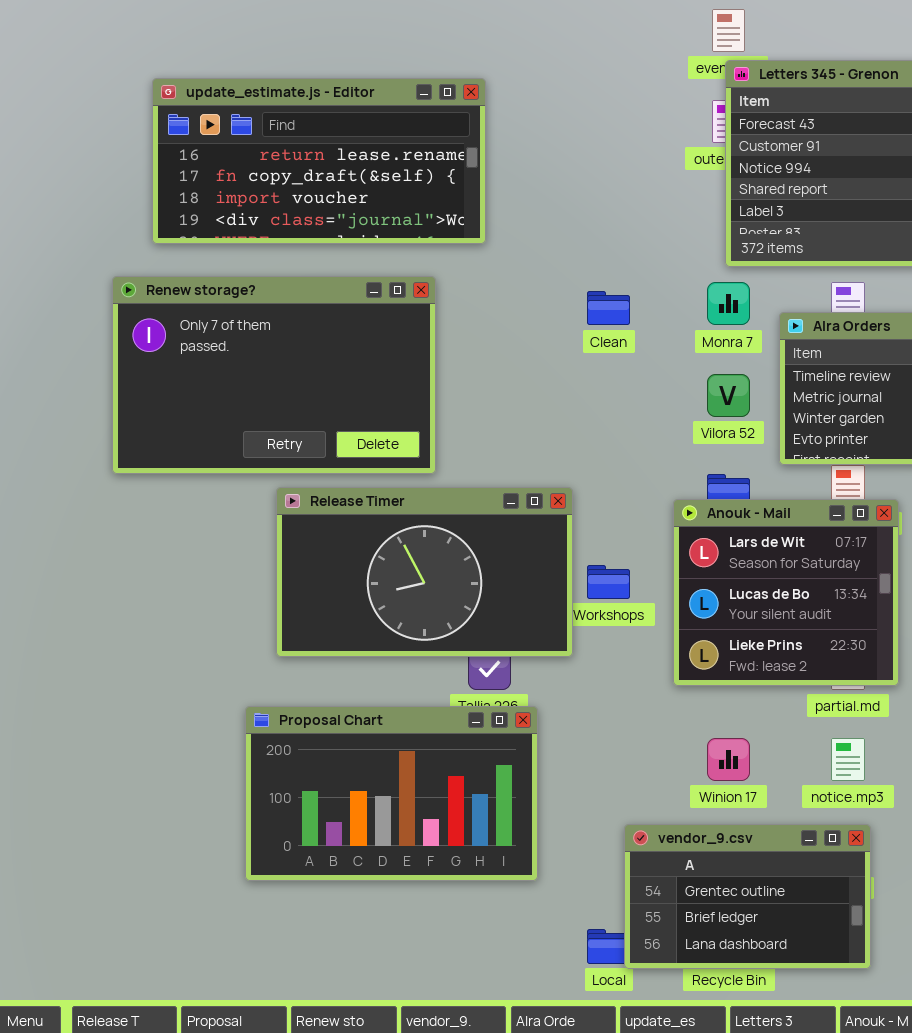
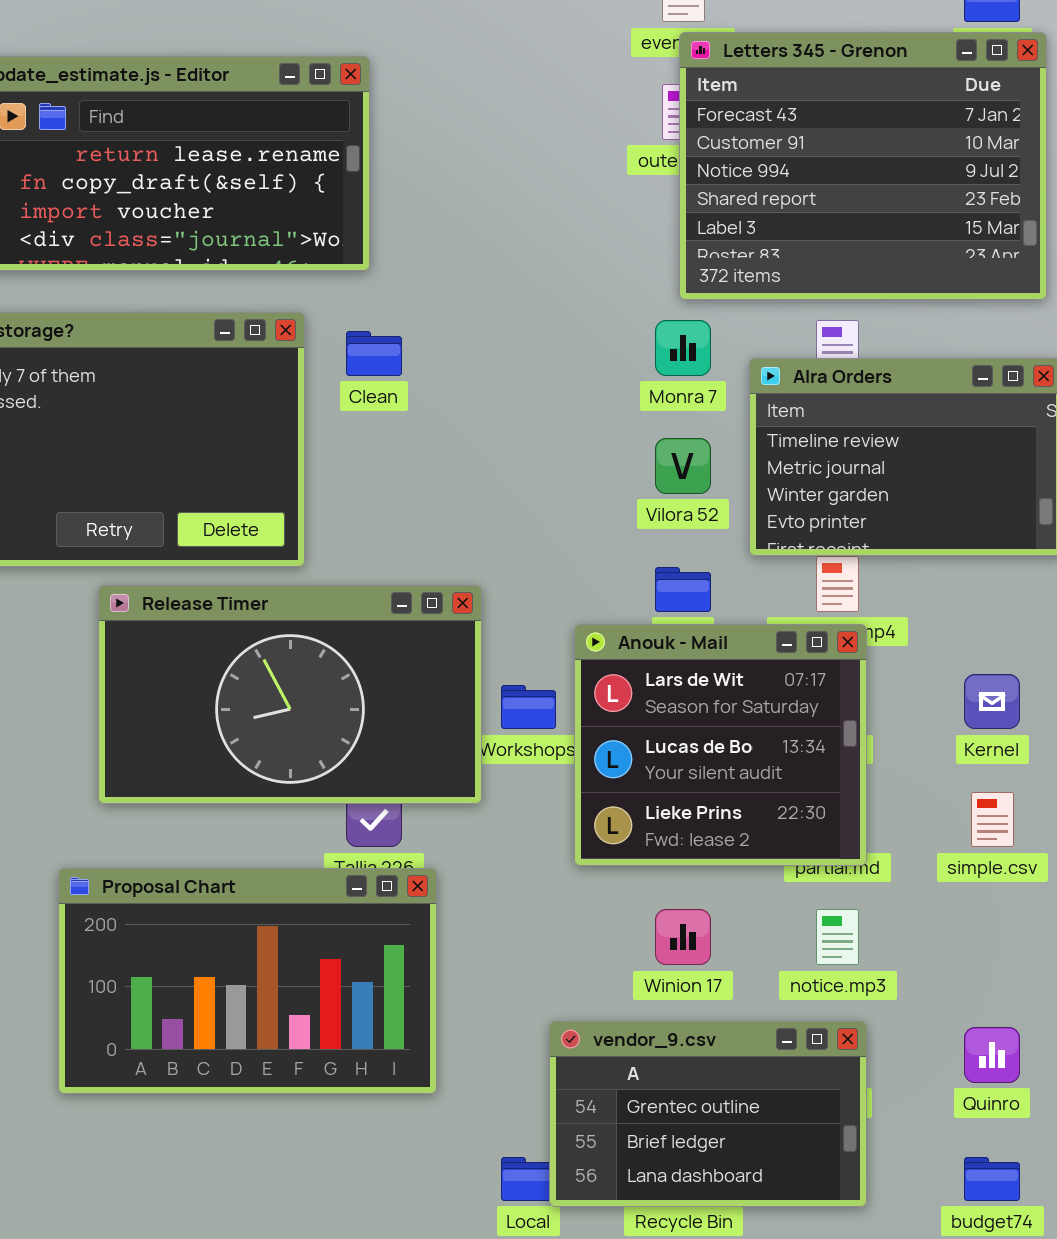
Clean: [587,291,630,325] -> [346,331,402,376], moved
Anouk - Mail: [673,499,899,686] -> [574,624,867,866], moved

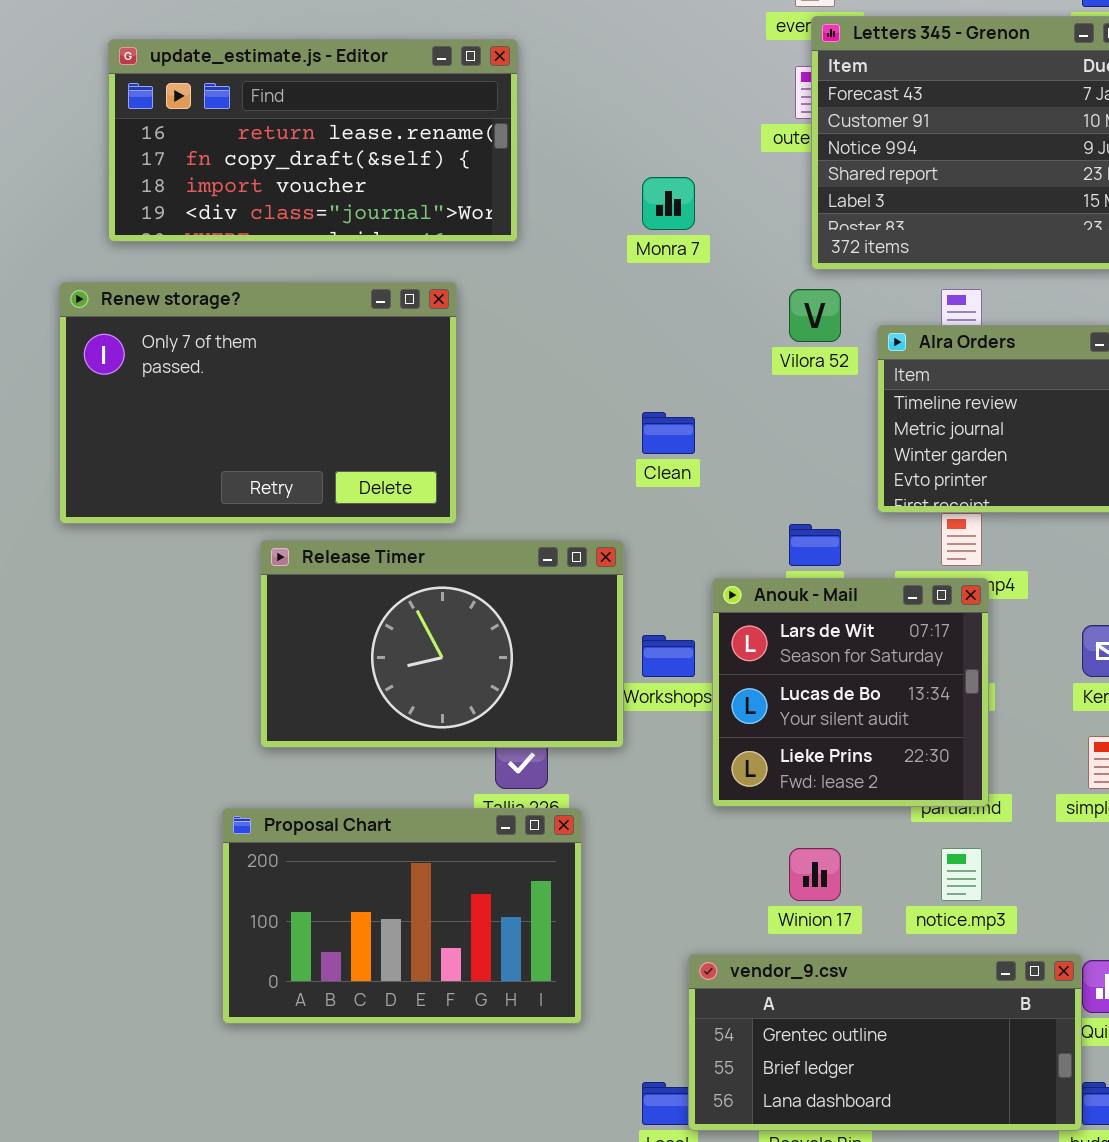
Monra 7: [655,320,711,376] -> [642,177,695,230], moved
Clean: [346,331,402,376] -> [642,412,695,454], moved
Vilora 52: [655,438,711,494] -> [789,289,841,342], moved
vendor_9.csv: [549,1021,867,1207] -> [688,954,1082,1131], resized

